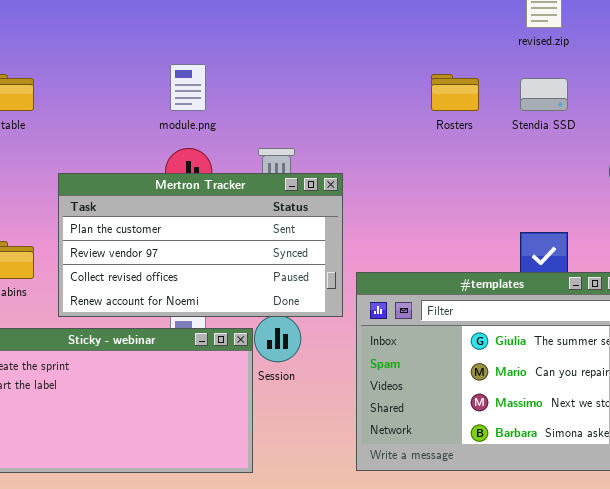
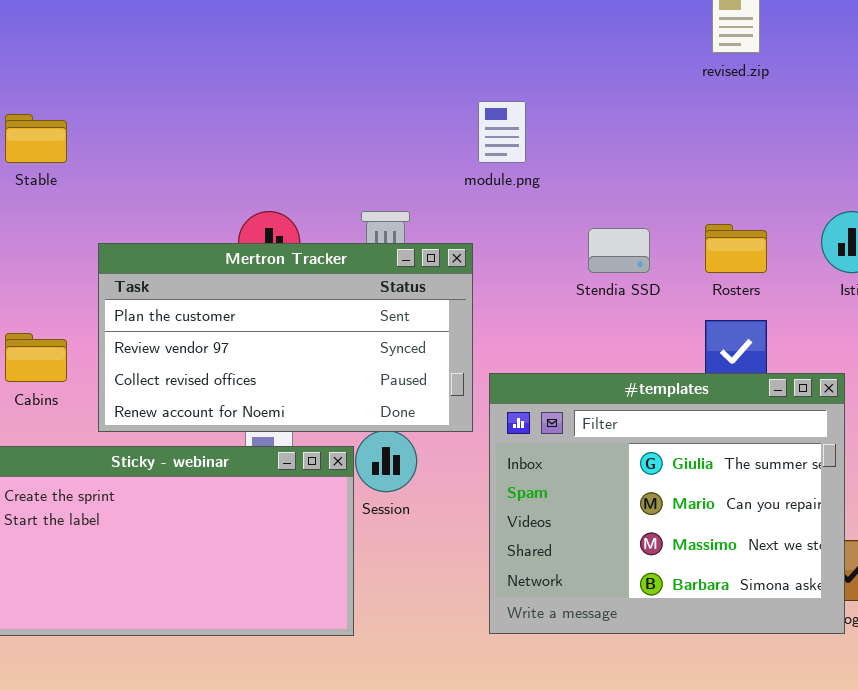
module.png: [170,64,206,111] -> [478,101,526,163], moved
Rosters: [431,74,479,111] -> [705,224,767,273], moved
Stendia SSD: [520,78,568,111] -> [588,228,650,273], moved

